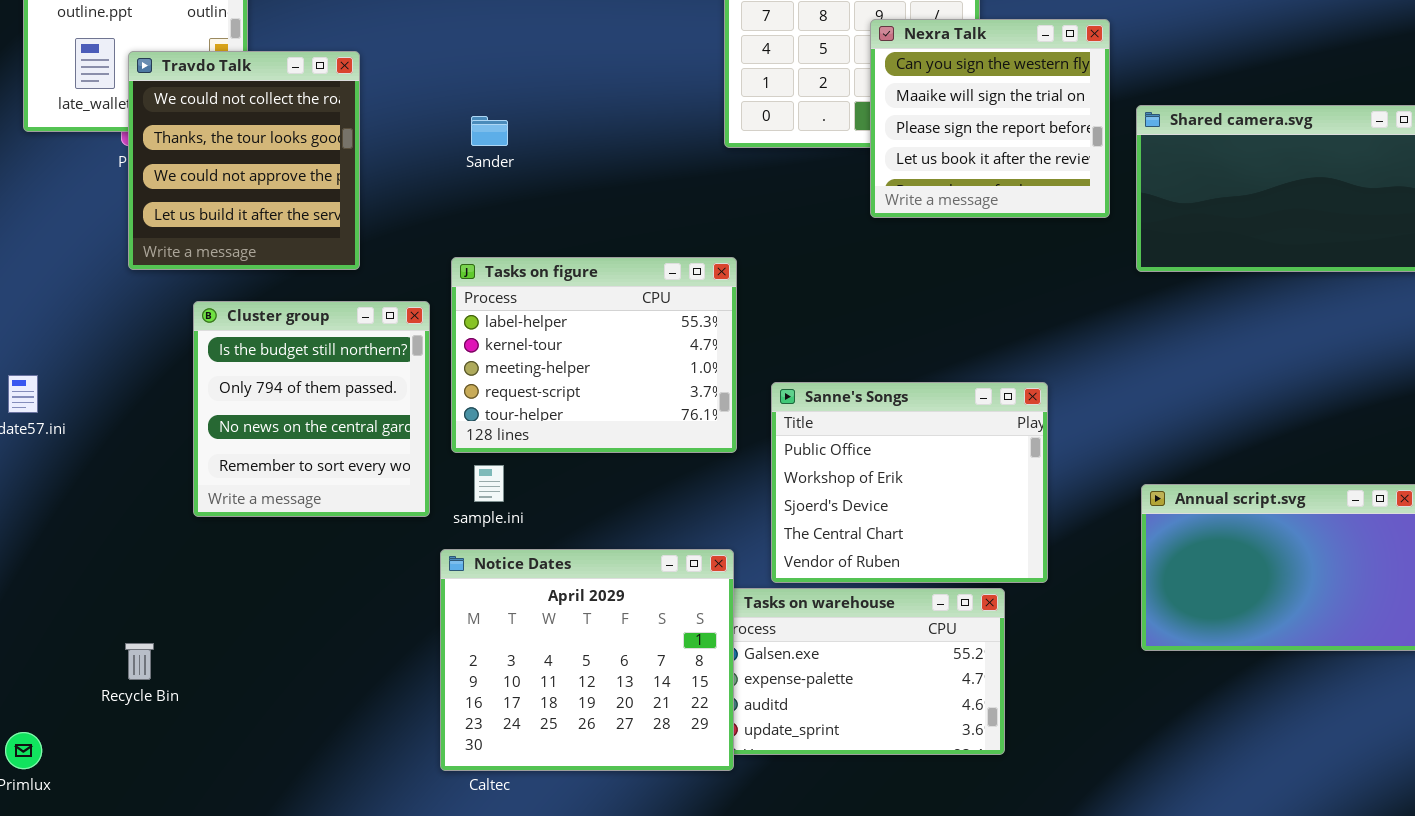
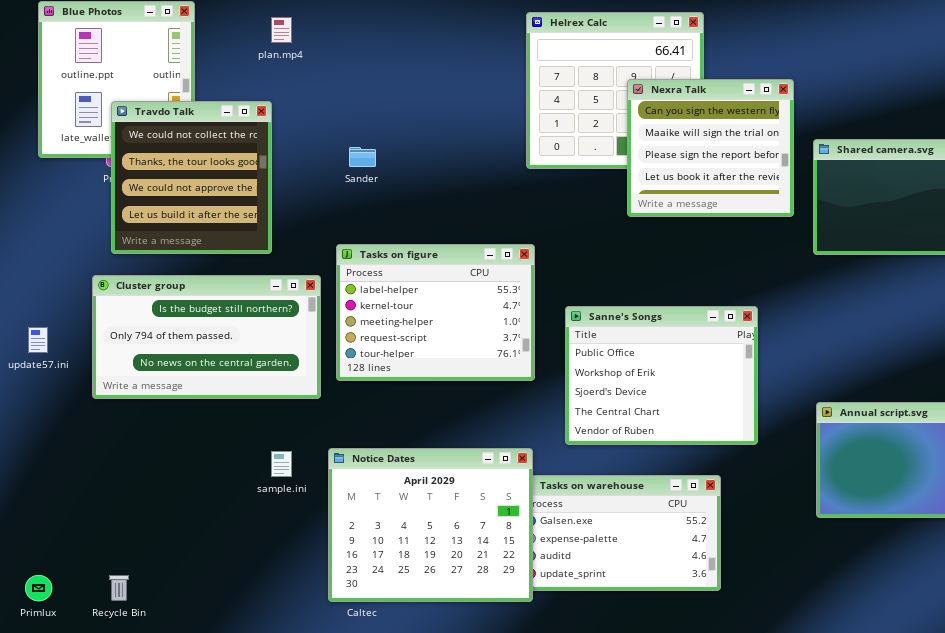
Cluster group: [193,301,430,517] -> [92,275,321,399], resized
Sanne's Songs: [771,382,1048,583] -> [565,306,758,445], moved
sample.ini: [474,465,504,502] -> [271,451,292,477], moved
Recycle Bin: [125,643,154,680] -> [109,575,129,601], moved

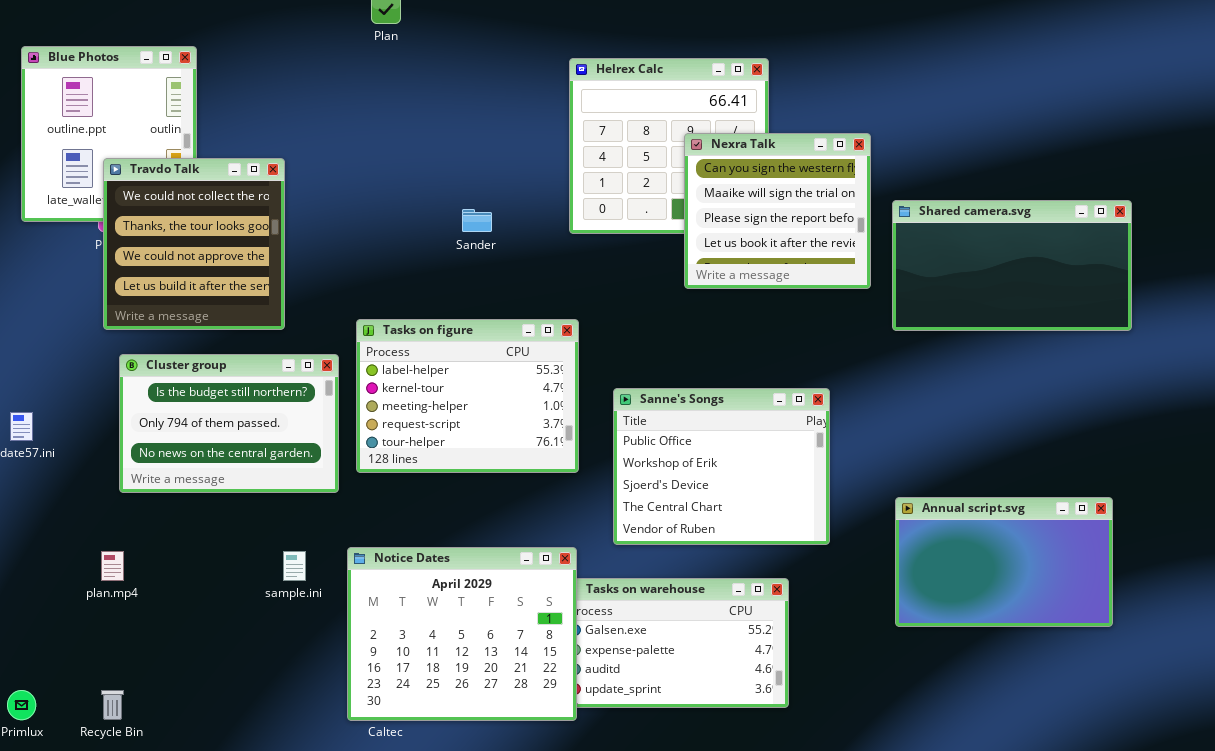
plan.mp4: [271,17,292,43] -> [101,551,124,581], moved
Sander: [349,147,376,167] -> [462,209,492,232], moved
Cluster group: [92,275,321,399] -> [119,354,339,493], resized

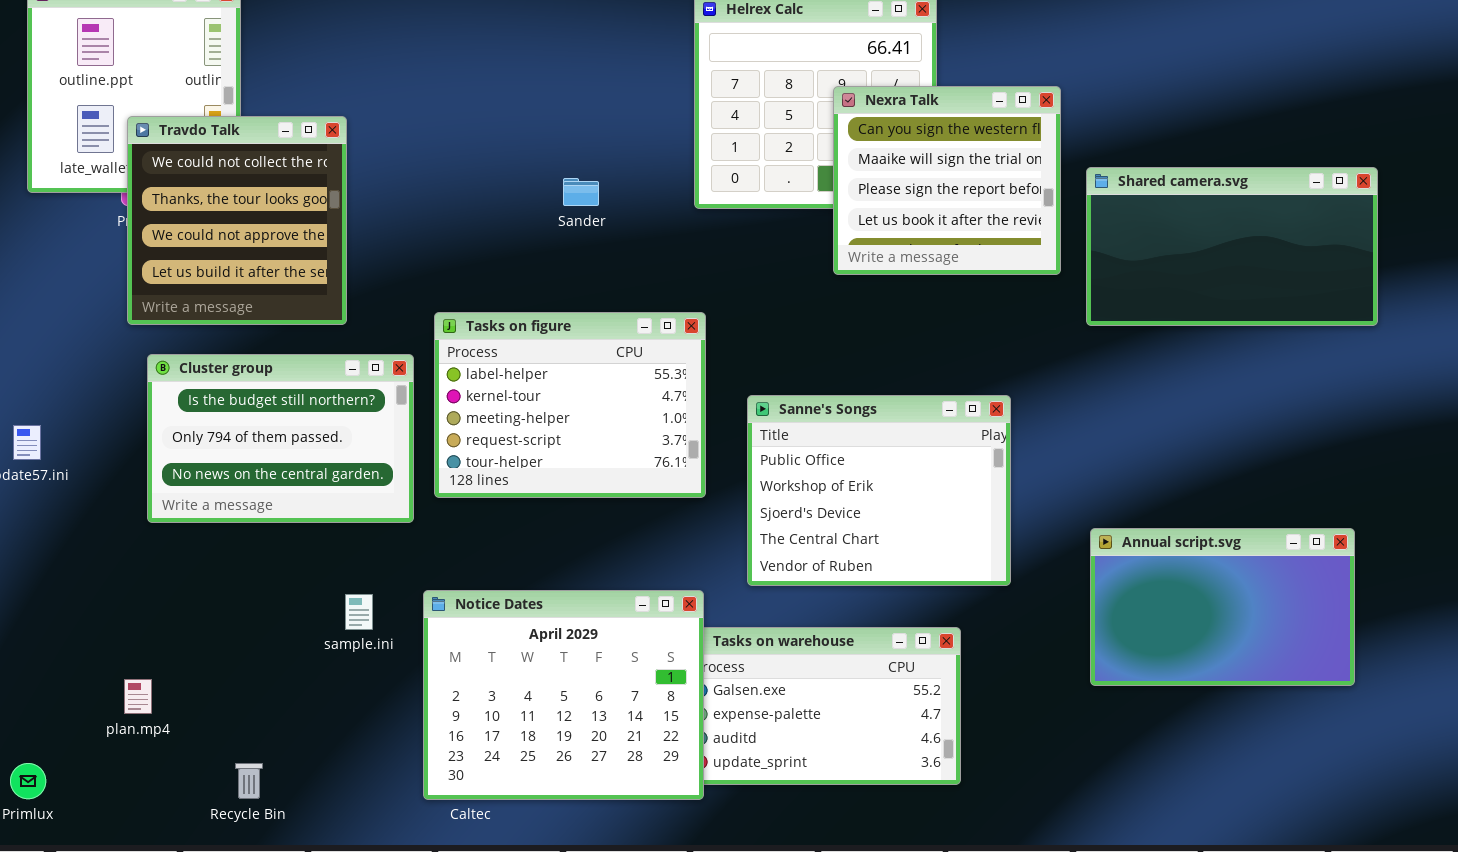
plan.mp4: [101,551,124,581] -> [124,679,152,714], moved
Recycle Bin: [101,690,124,720] -> [235,763,263,799], moved

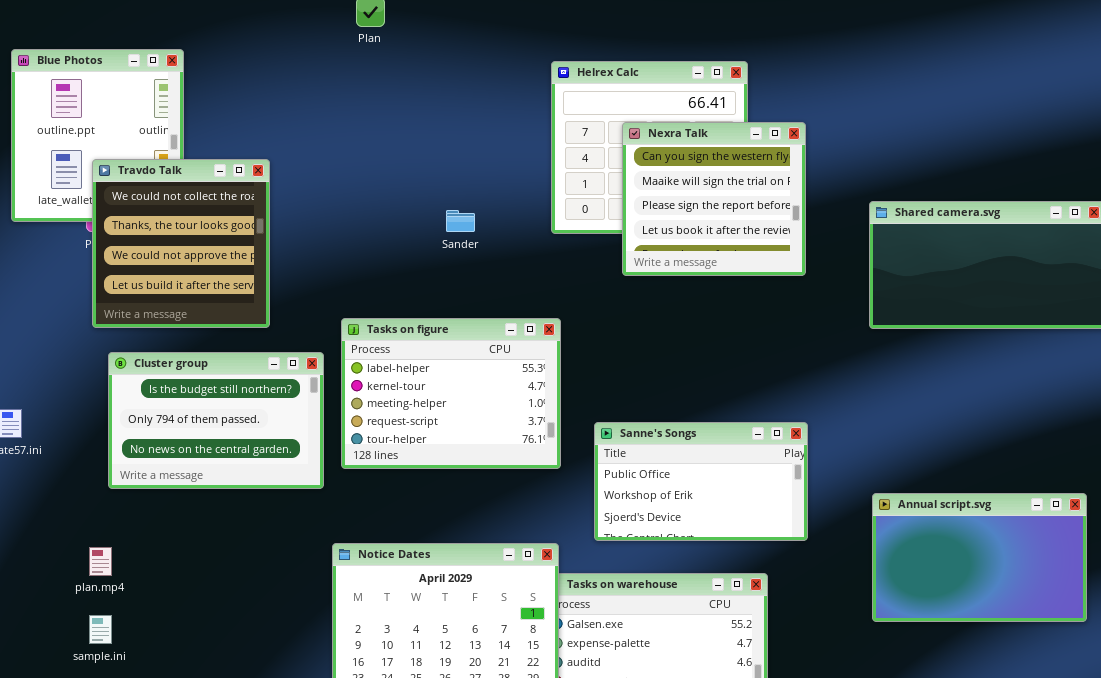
Nexra Talk: [833,86,1061,275] -> [622,122,806,276], moved
Sanne's Songs: [747,395,1011,586] -> [594,422,808,541], resized
sample.ini: [345,594,373,630] -> [89,615,112,644], moved
plan.mp4: [124,679,152,714] -> [89,547,112,576], moved

